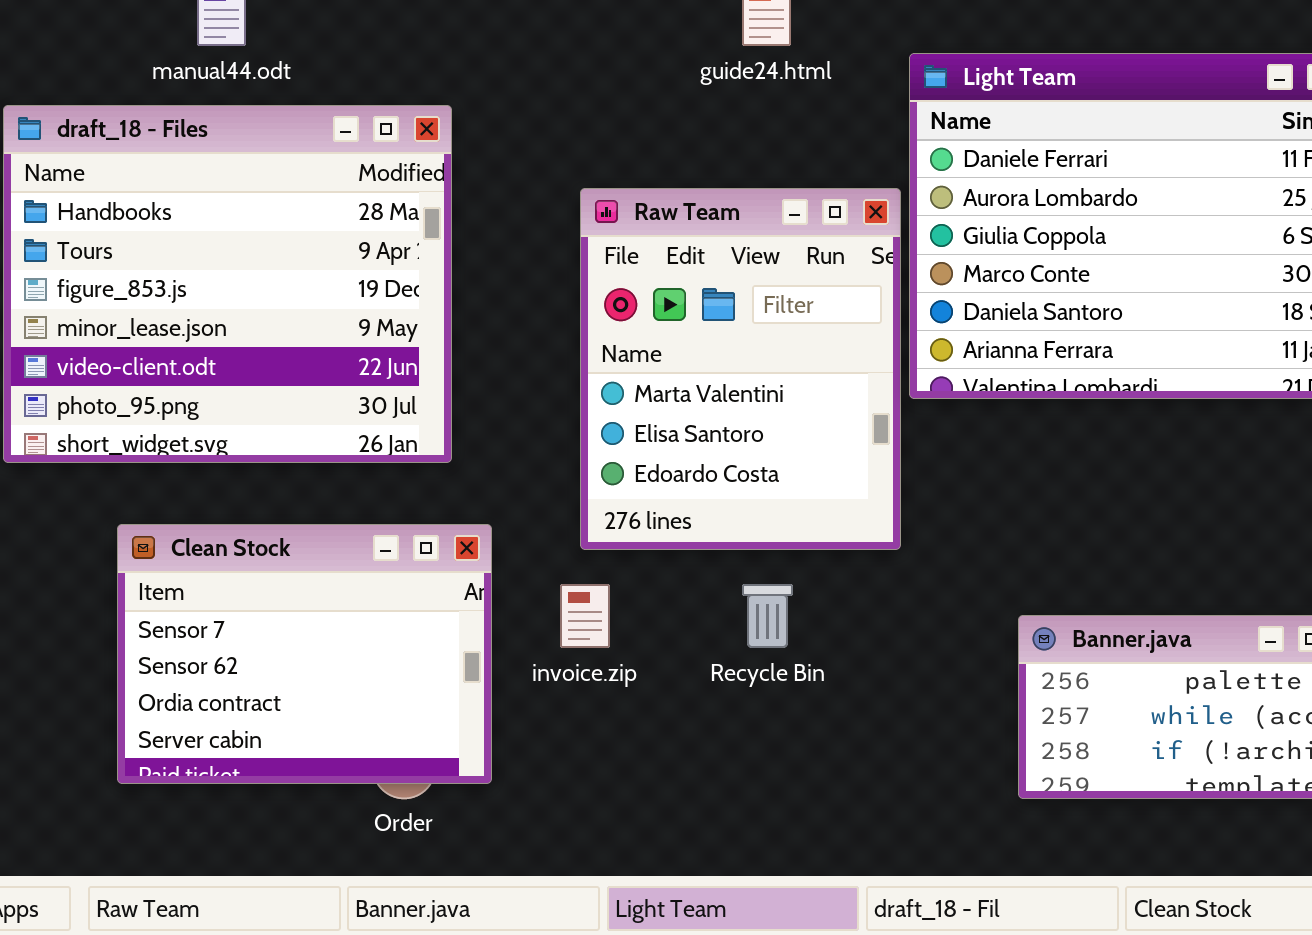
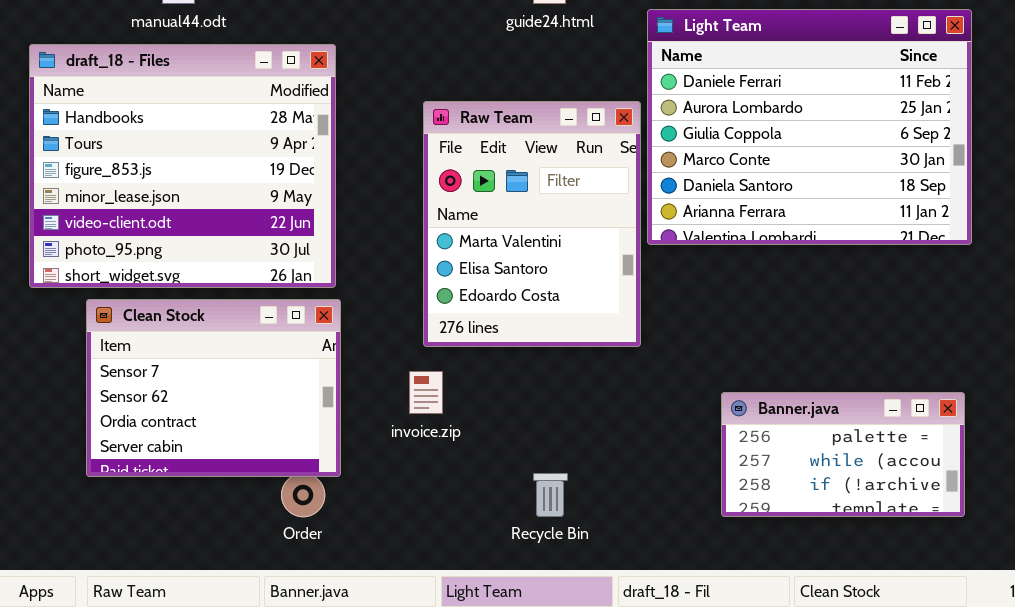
Clean Stock: [117,524,492,784] -> [86,299,341,477], moved
Recycle Bin: [742,584,793,648] -> [533,473,568,517], moved

